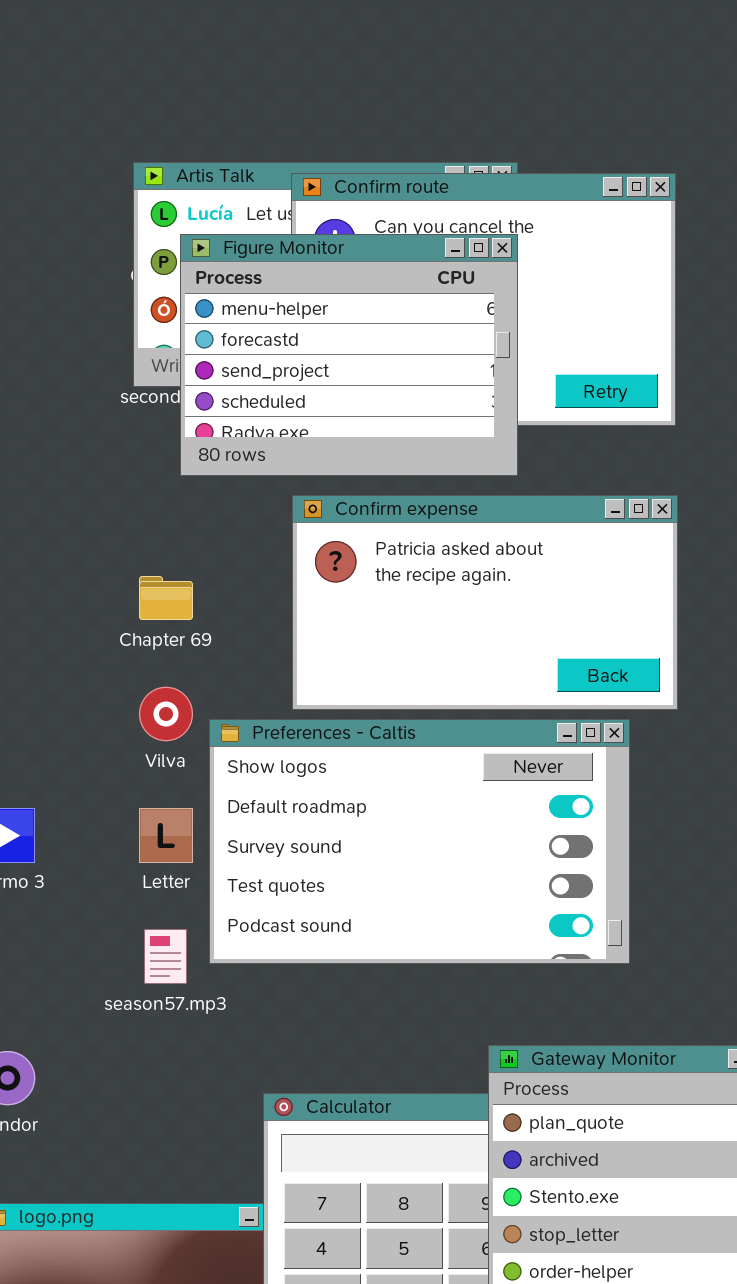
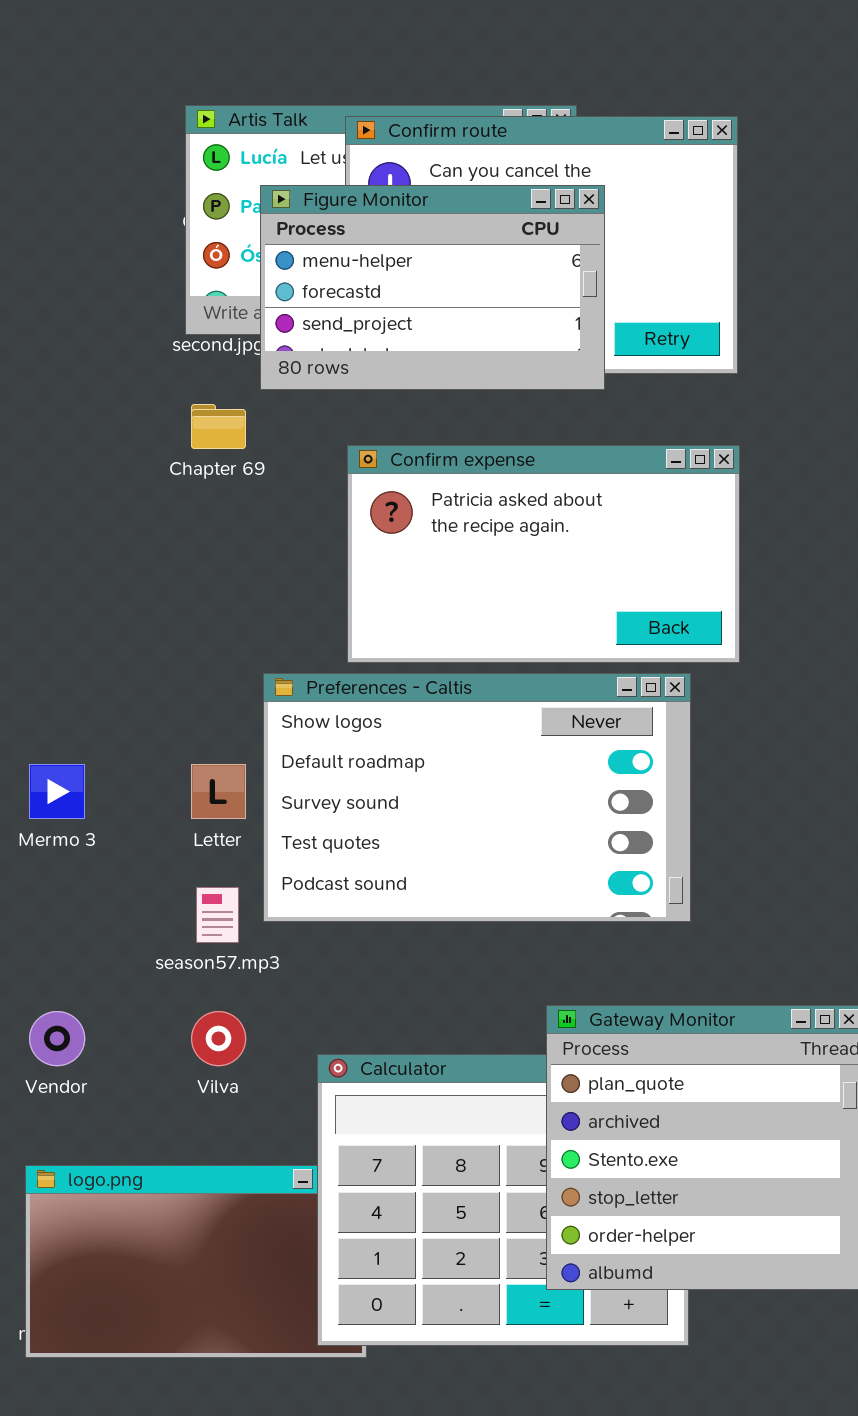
Figure Monitor: [180,234,518,476] -> [260,185,605,390], moved, resized
Chapter 69: [139,576,193,620] -> [191,404,246,449], moved
Vilva: [139,687,193,741] -> [191,1011,246,1066], moved

